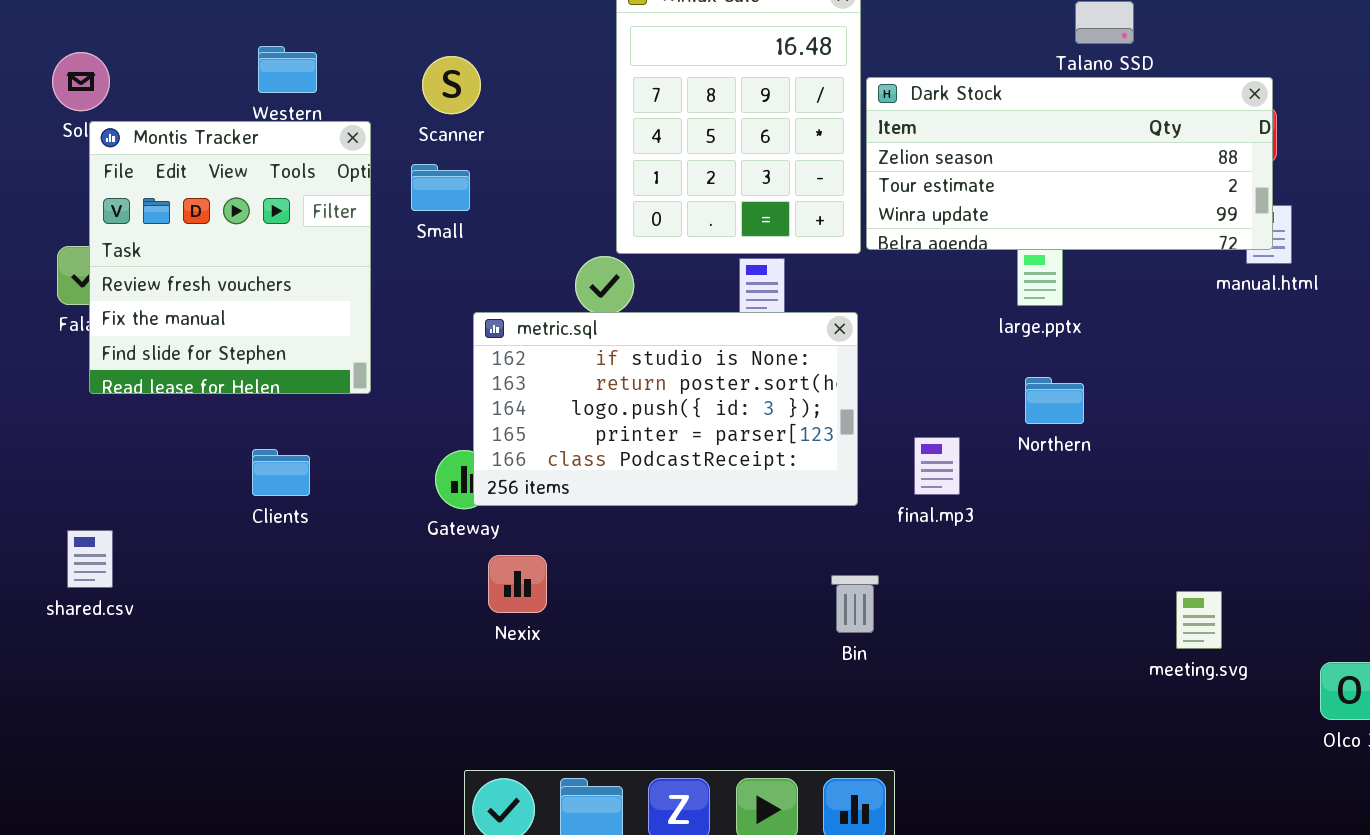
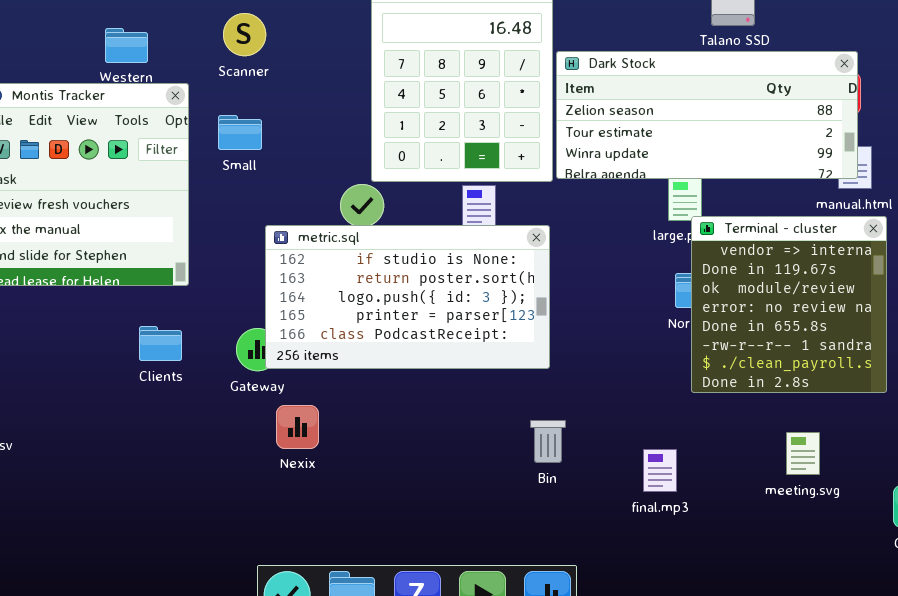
Scanner: [422,56,481,114] -> [223,13,266,56], moved
Terminal - cluster: none -> [691,216,887,393], opened
final.mp3: [914,437,960,495] -> [643,449,677,492], moved
Clients: [252,449,310,496] -> [139,326,182,361], moved

